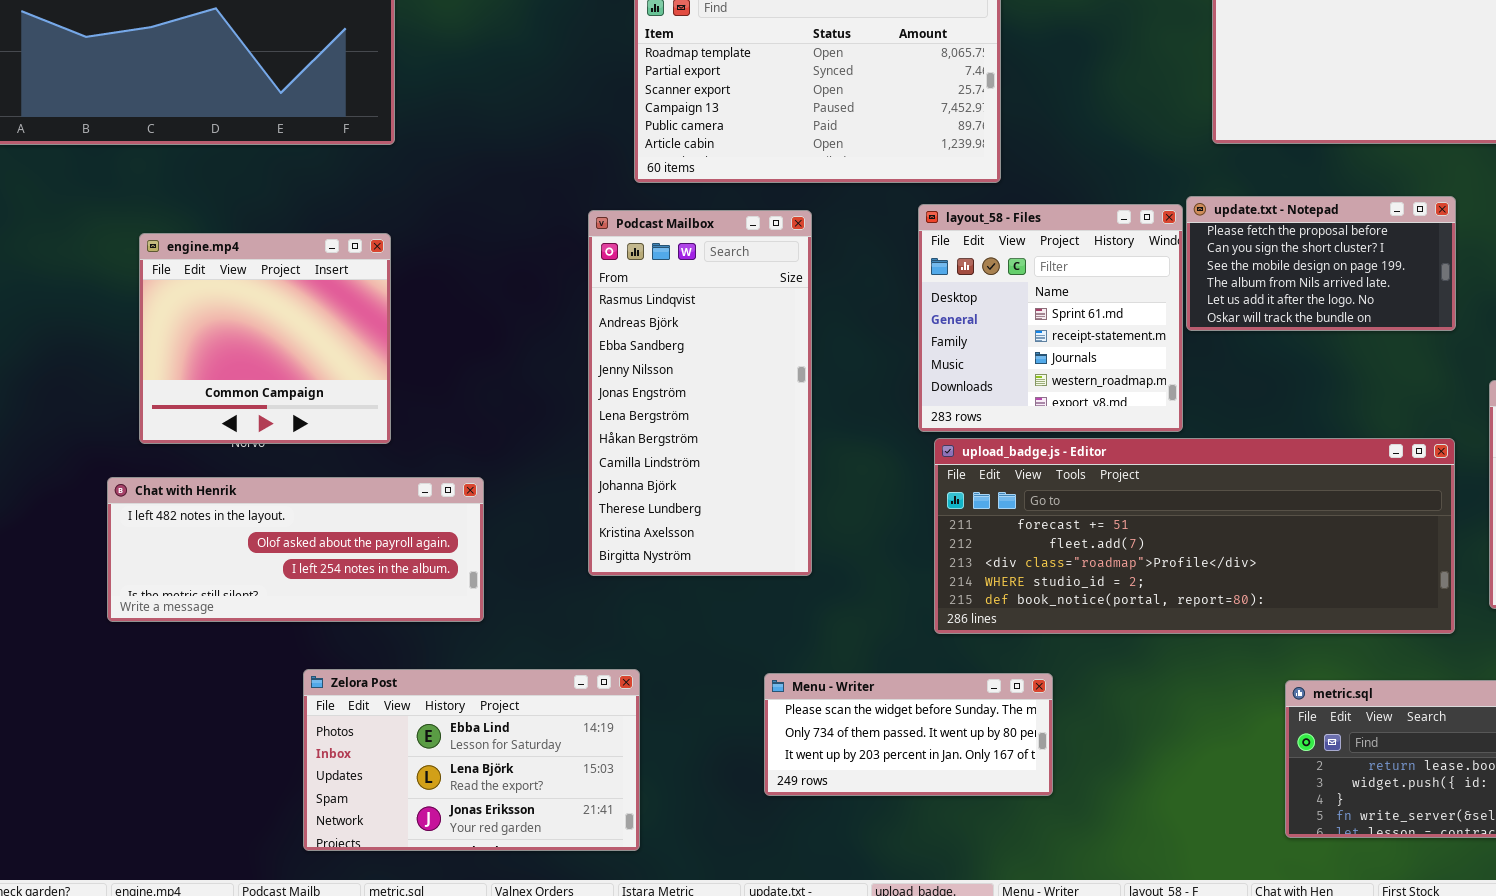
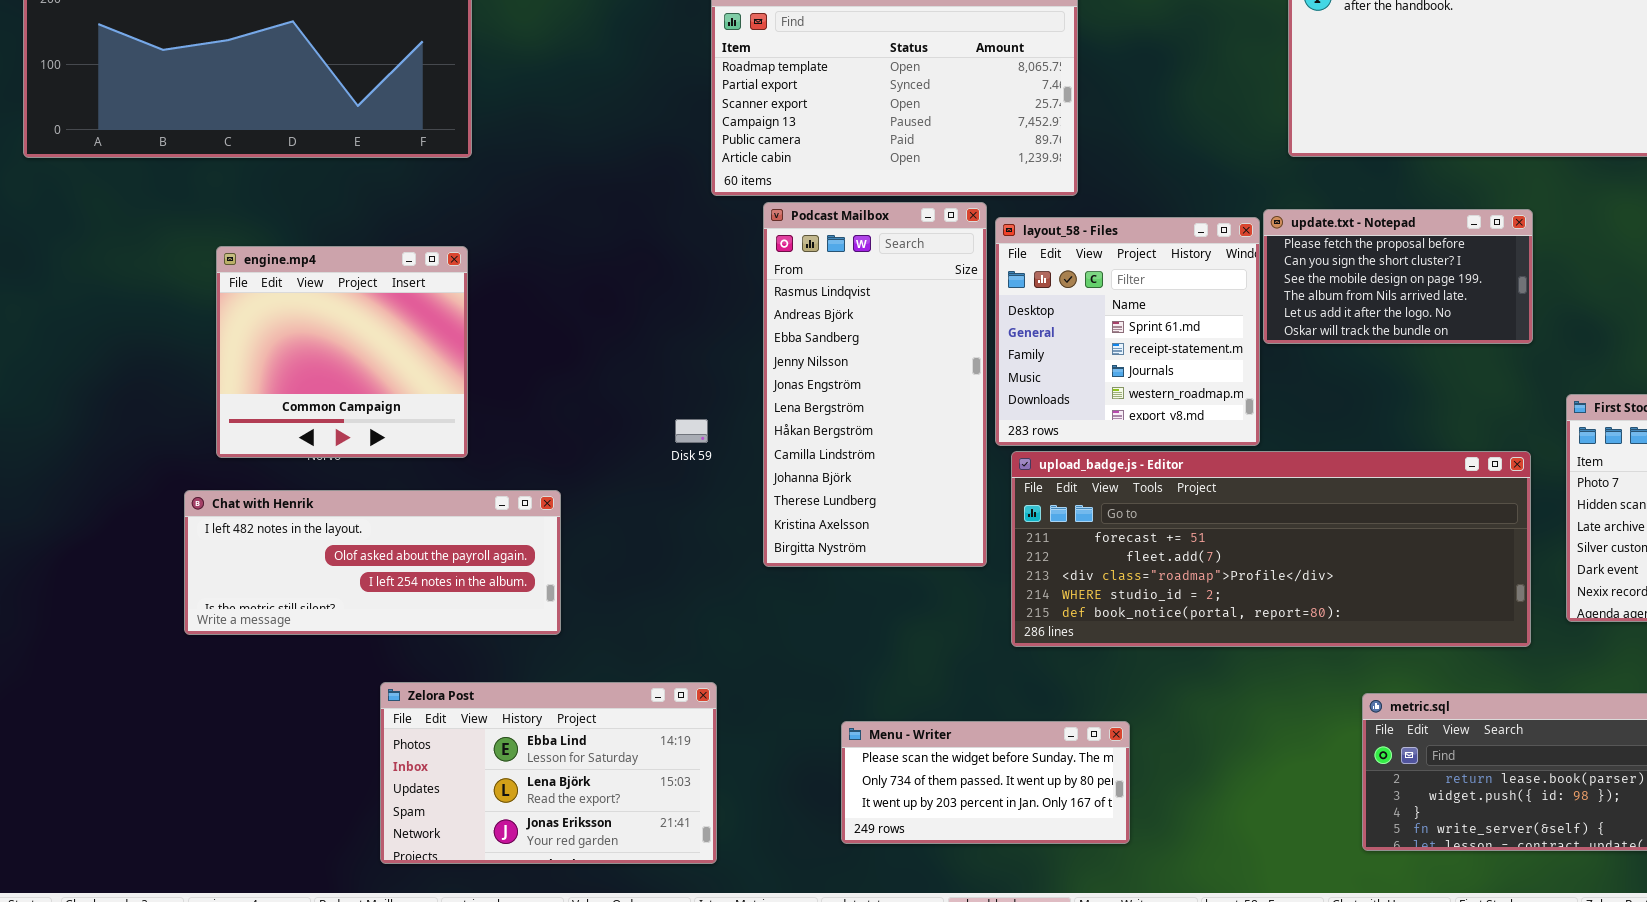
Podcast Mailbox: [588,210,812,576] -> [763,202,987,567], moved
Menu - Writer: [764,673,1053,796] -> [841,721,1130,844], moved

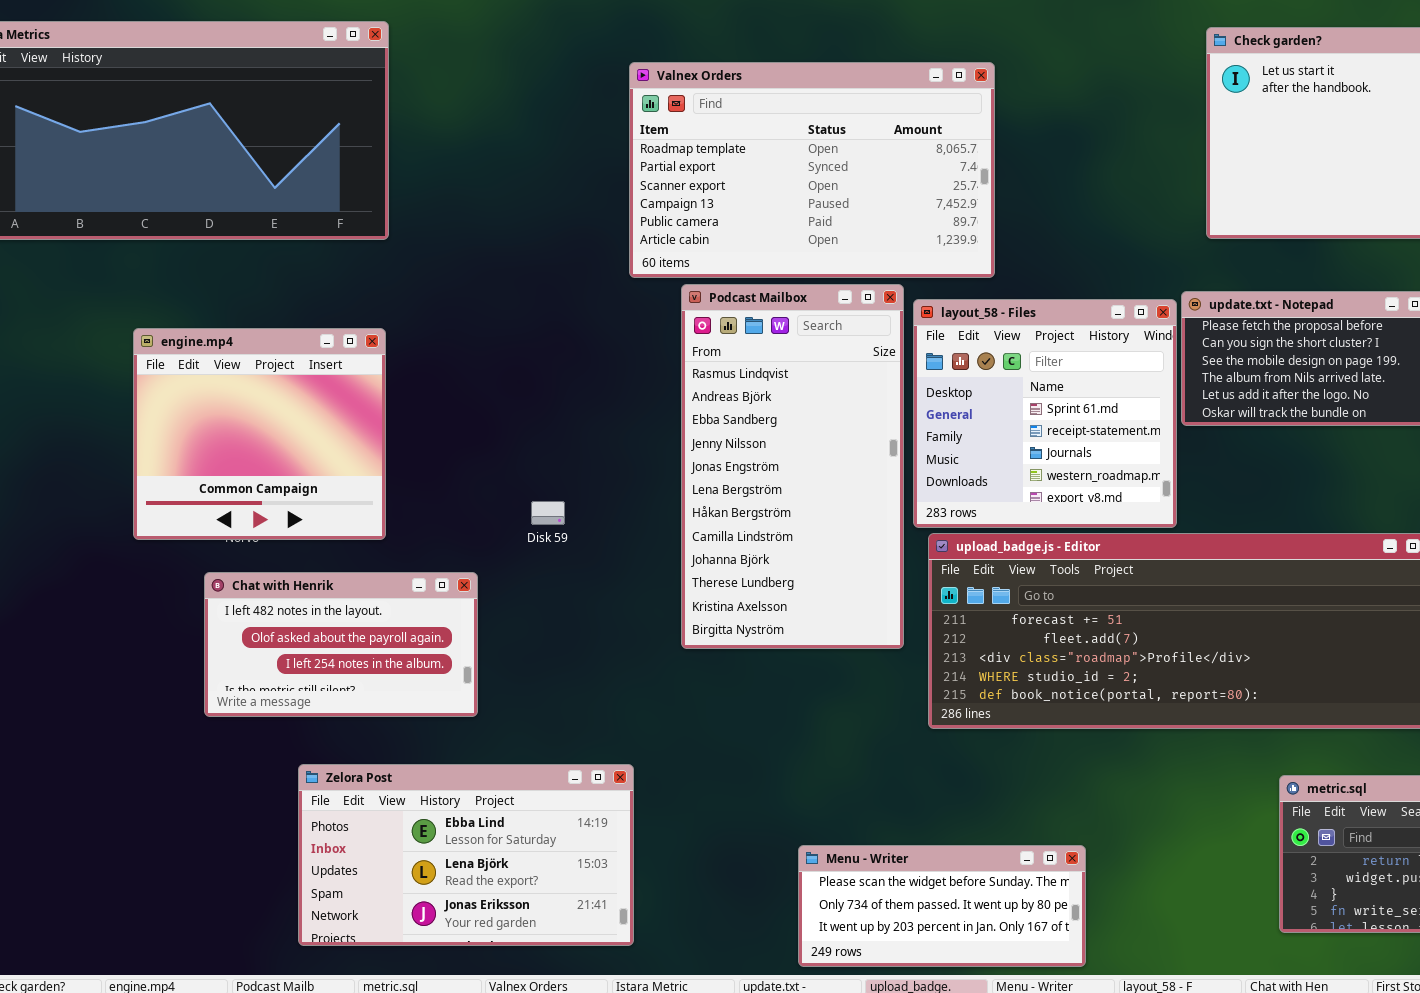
Disk 59: [675,419,708,443] -> [531,501,565,525], moved
Chat with Henrik: [184,490,561,635] -> [204,572,478,717], resized
Menu - Writer: [841,721,1130,844] -> [798,845,1086,967], moved

